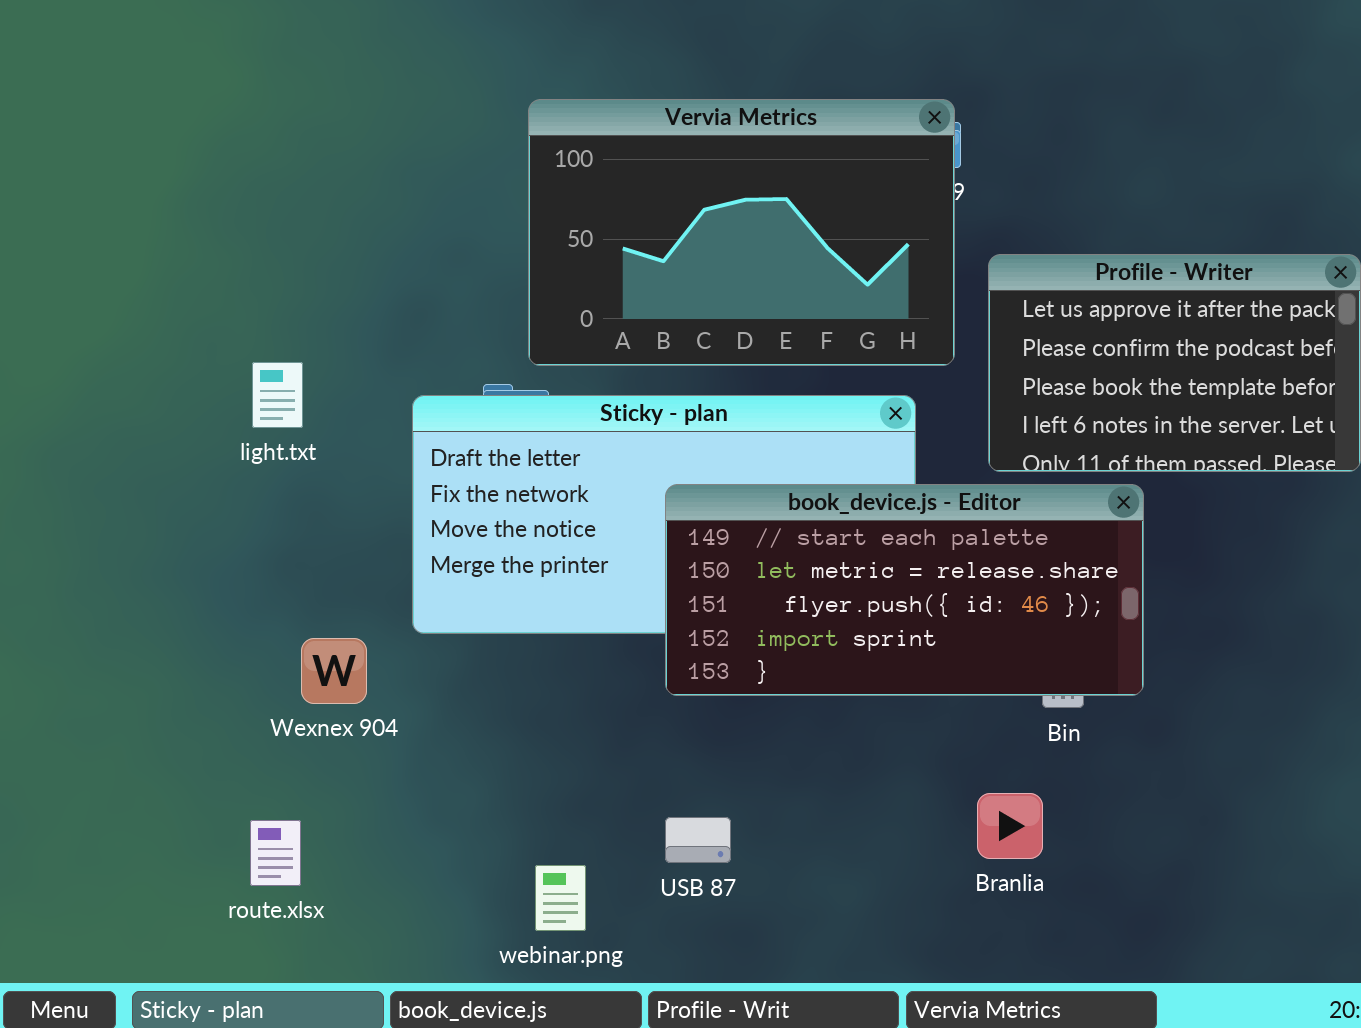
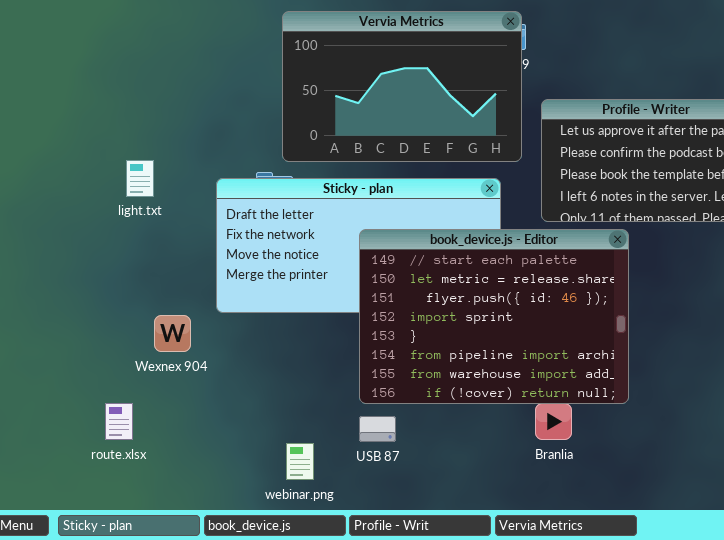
book_device.js - Editor: [665,484,1144,696] -> [359,229,629,404], resized
route.xlsx: [250,820,301,886] -> [105,403,133,440], moved

